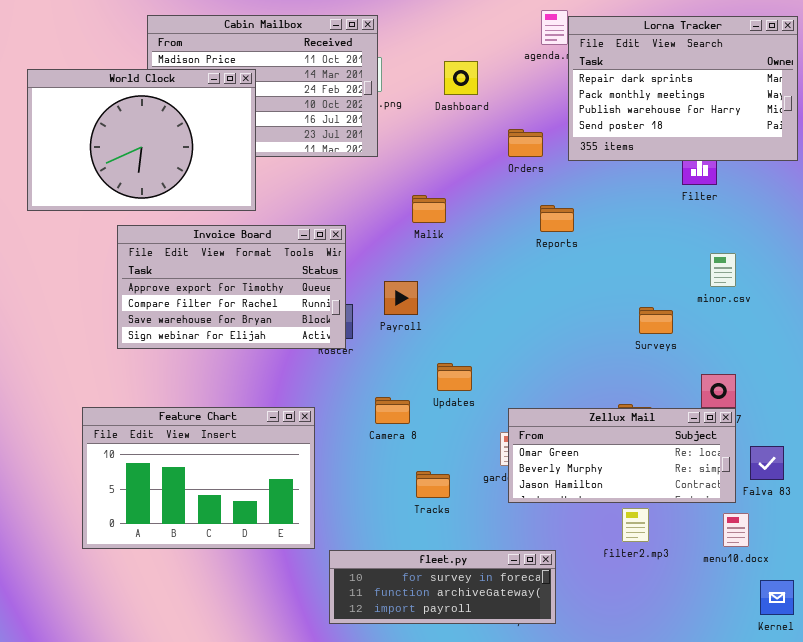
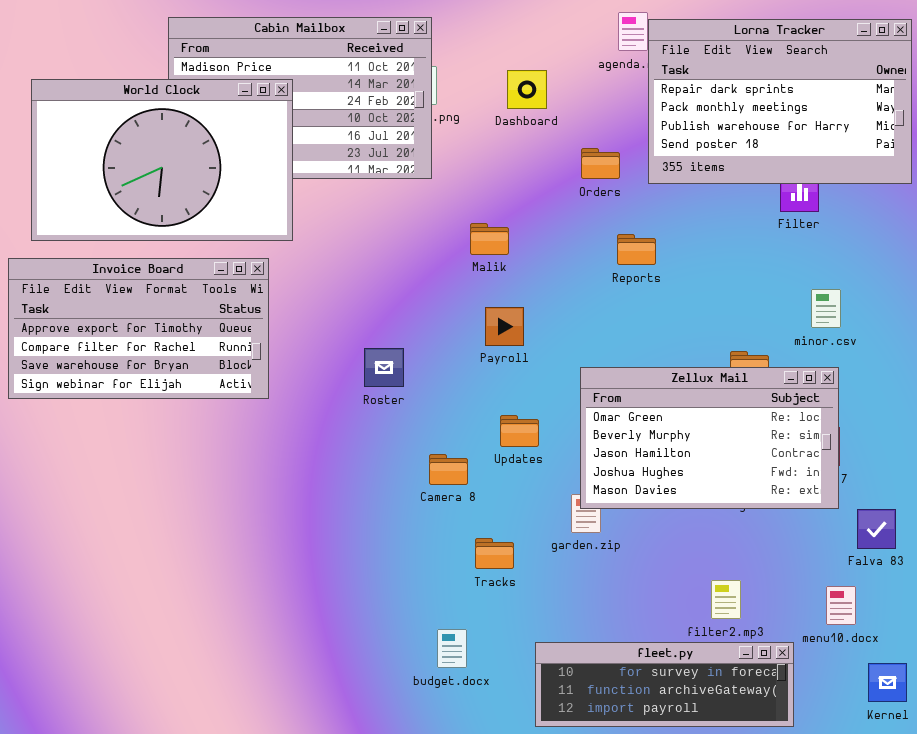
Invoice Board: [117,225,346,349] -> [8,258,269,399], moved
Payroll: [384,281,418,315] -> [485,307,524,346], moved
Feature Chart: [82,407,315,549] -> none, closed
Zellux Mail: [508,408,736,503] -> [580,367,839,509], moved, resized
fleet.py: [329,550,556,624] -> [535,642,794,727], moved

